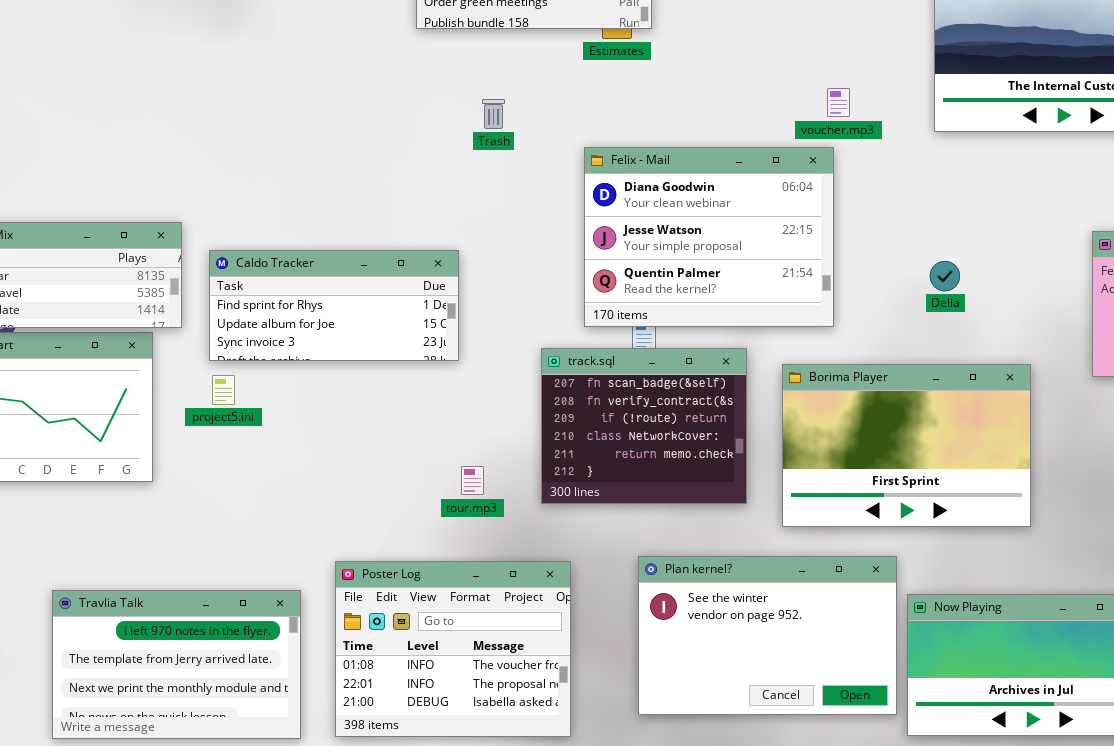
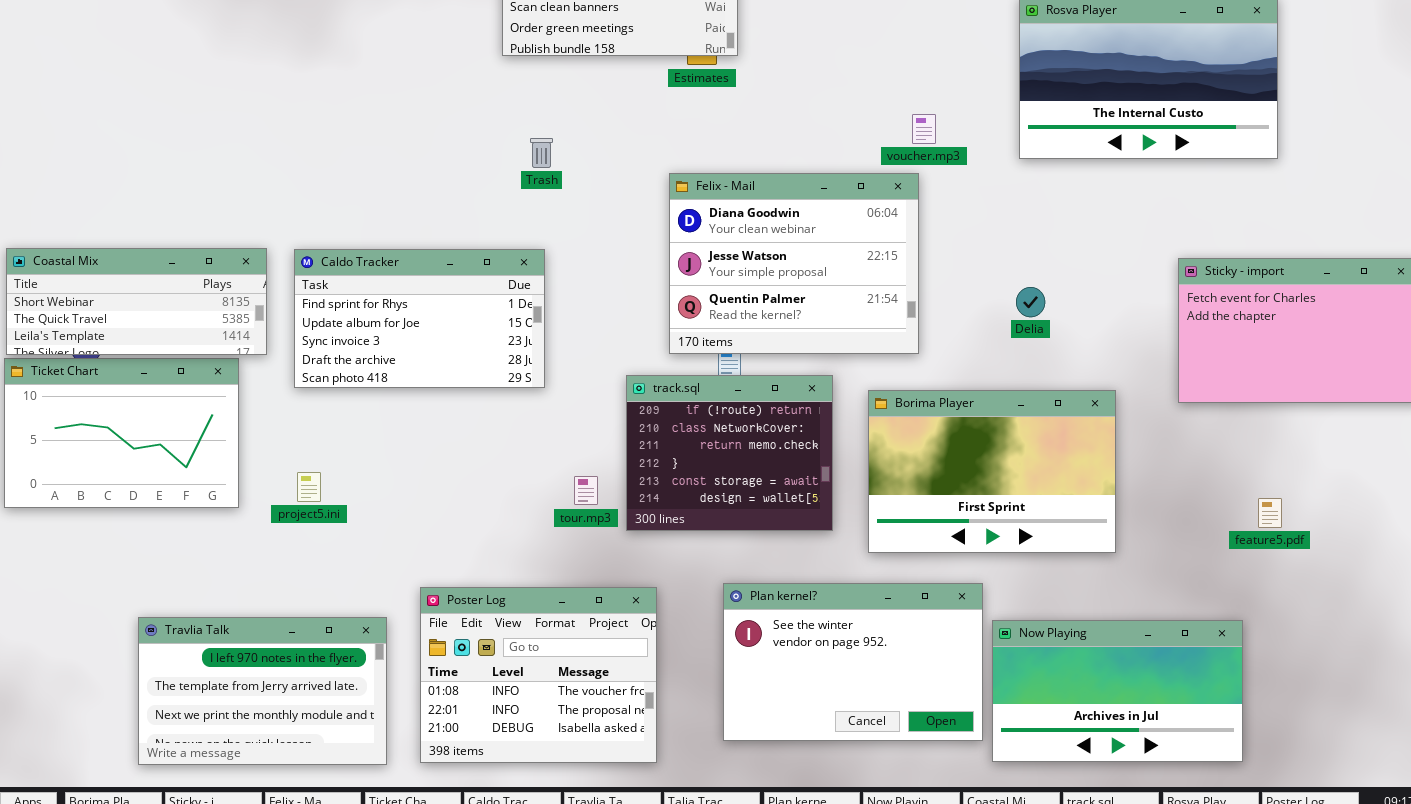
Trash: [482,99,505,129] -> [530,138,553,168], moved
Caldo Tracker: [209,250,459,361] -> [294,249,545,388], resized
track.sql: [541,348,747,504] -> [626,375,833,531], scrolled down 2 rows
project5.ini: [212,375,235,405] -> [297,472,321,502], moved
tour.mp3: [461,466,484,495] -> [574,476,598,505], moved

